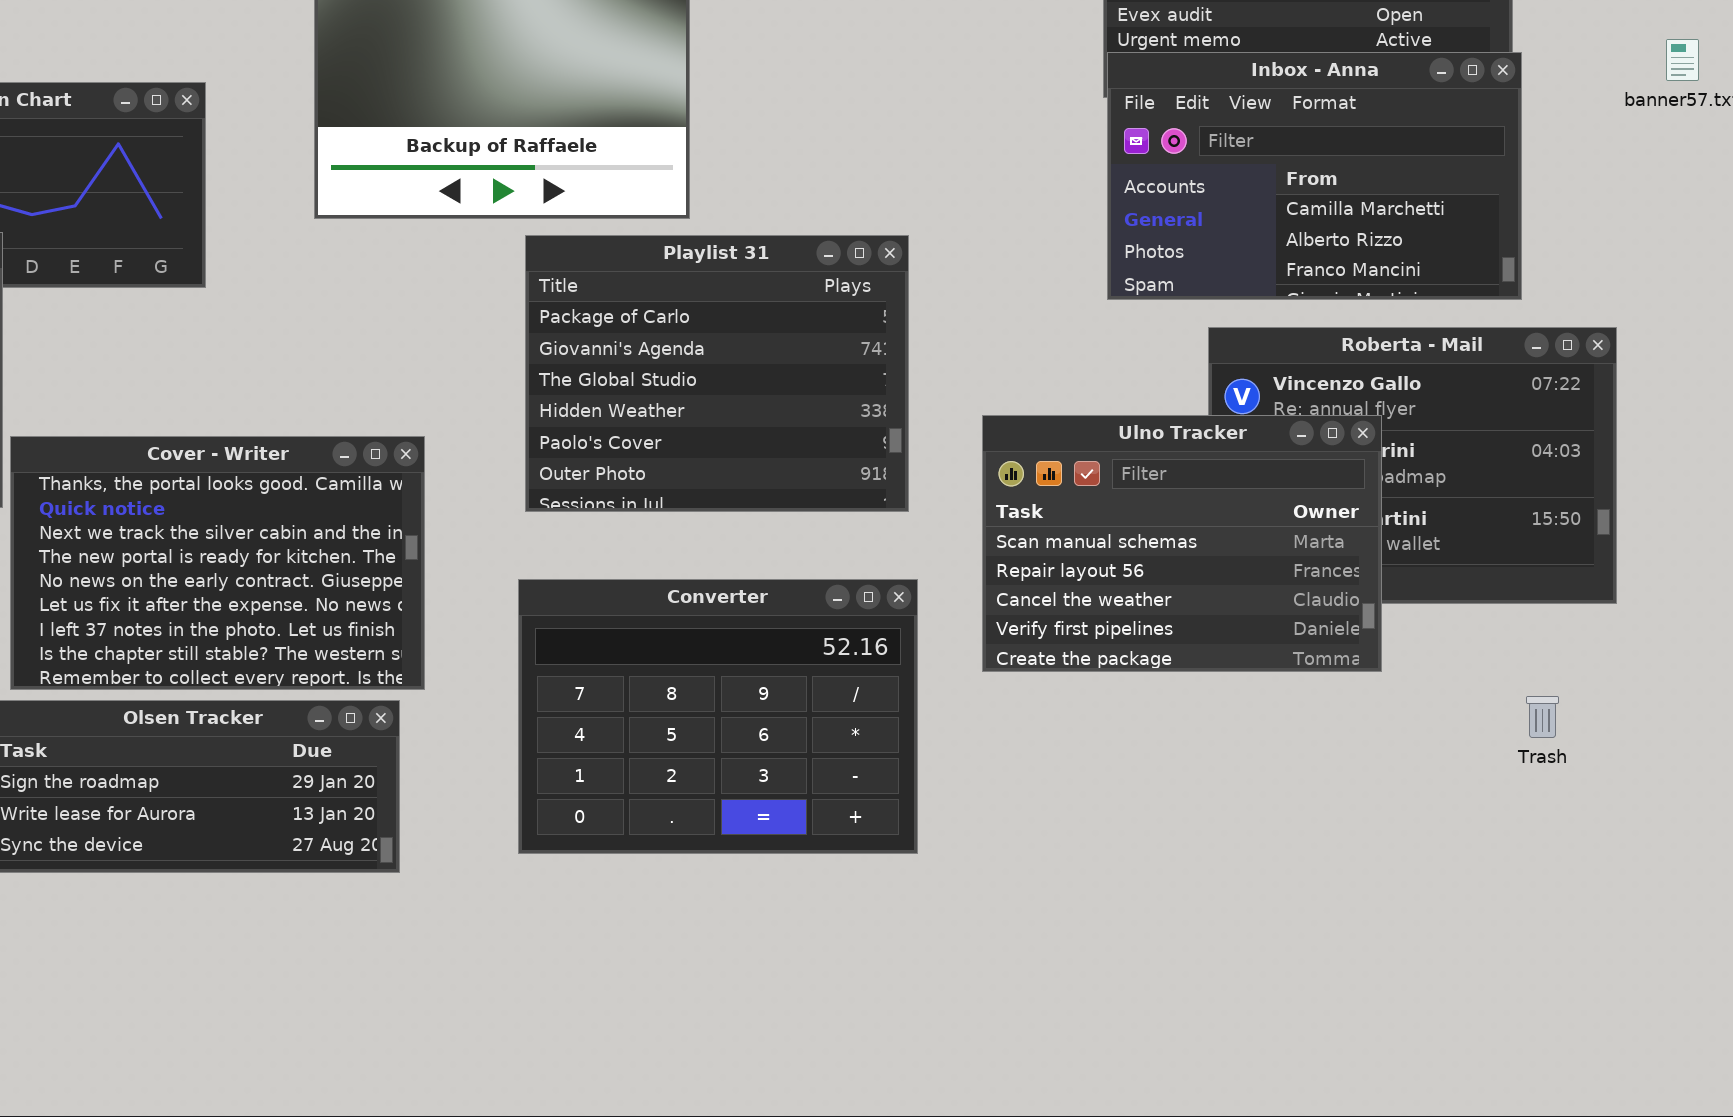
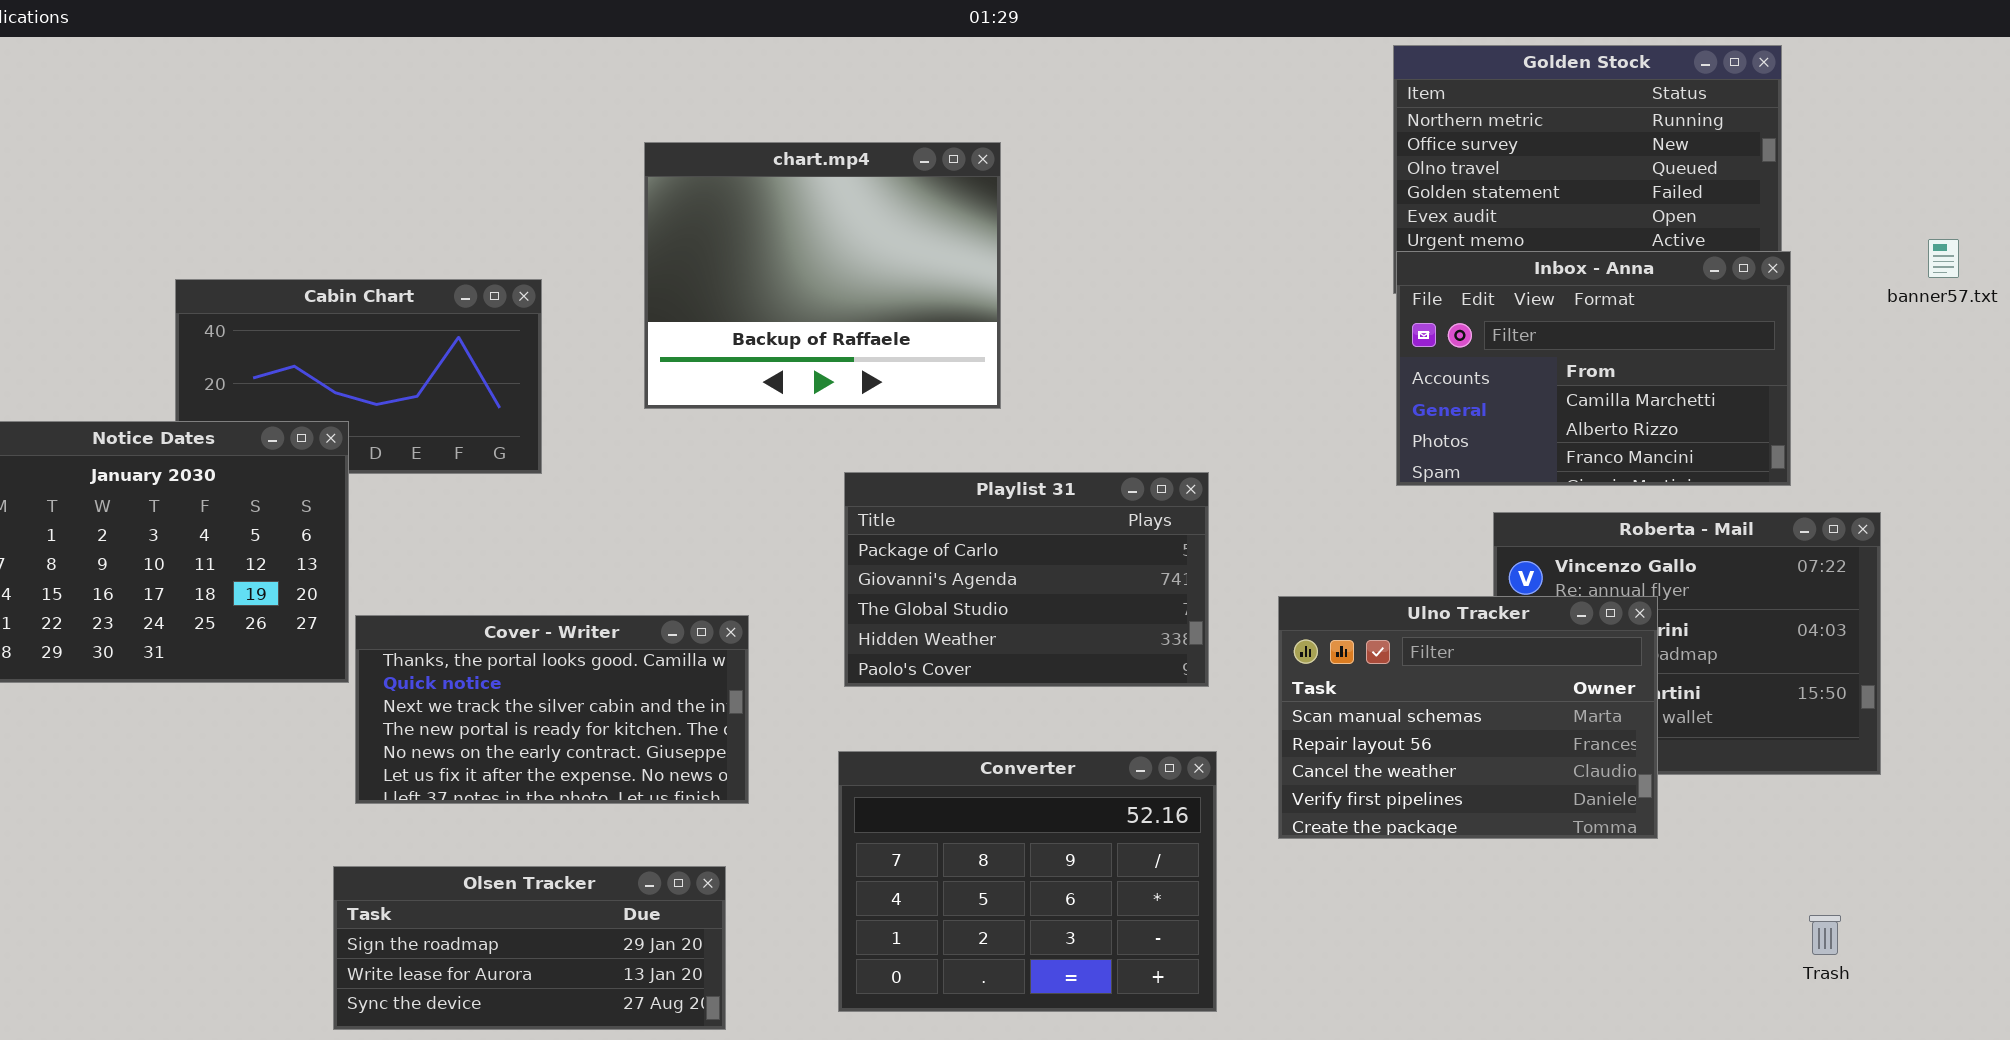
Playlist 31: [525,235,909,512] -> [844,472,1209,687], resized
Cover - Writer: [10,436,425,690] -> [355,615,749,804], resized
Trash: [1526,696,1559,738] -> [1809,915,1841,955], moved

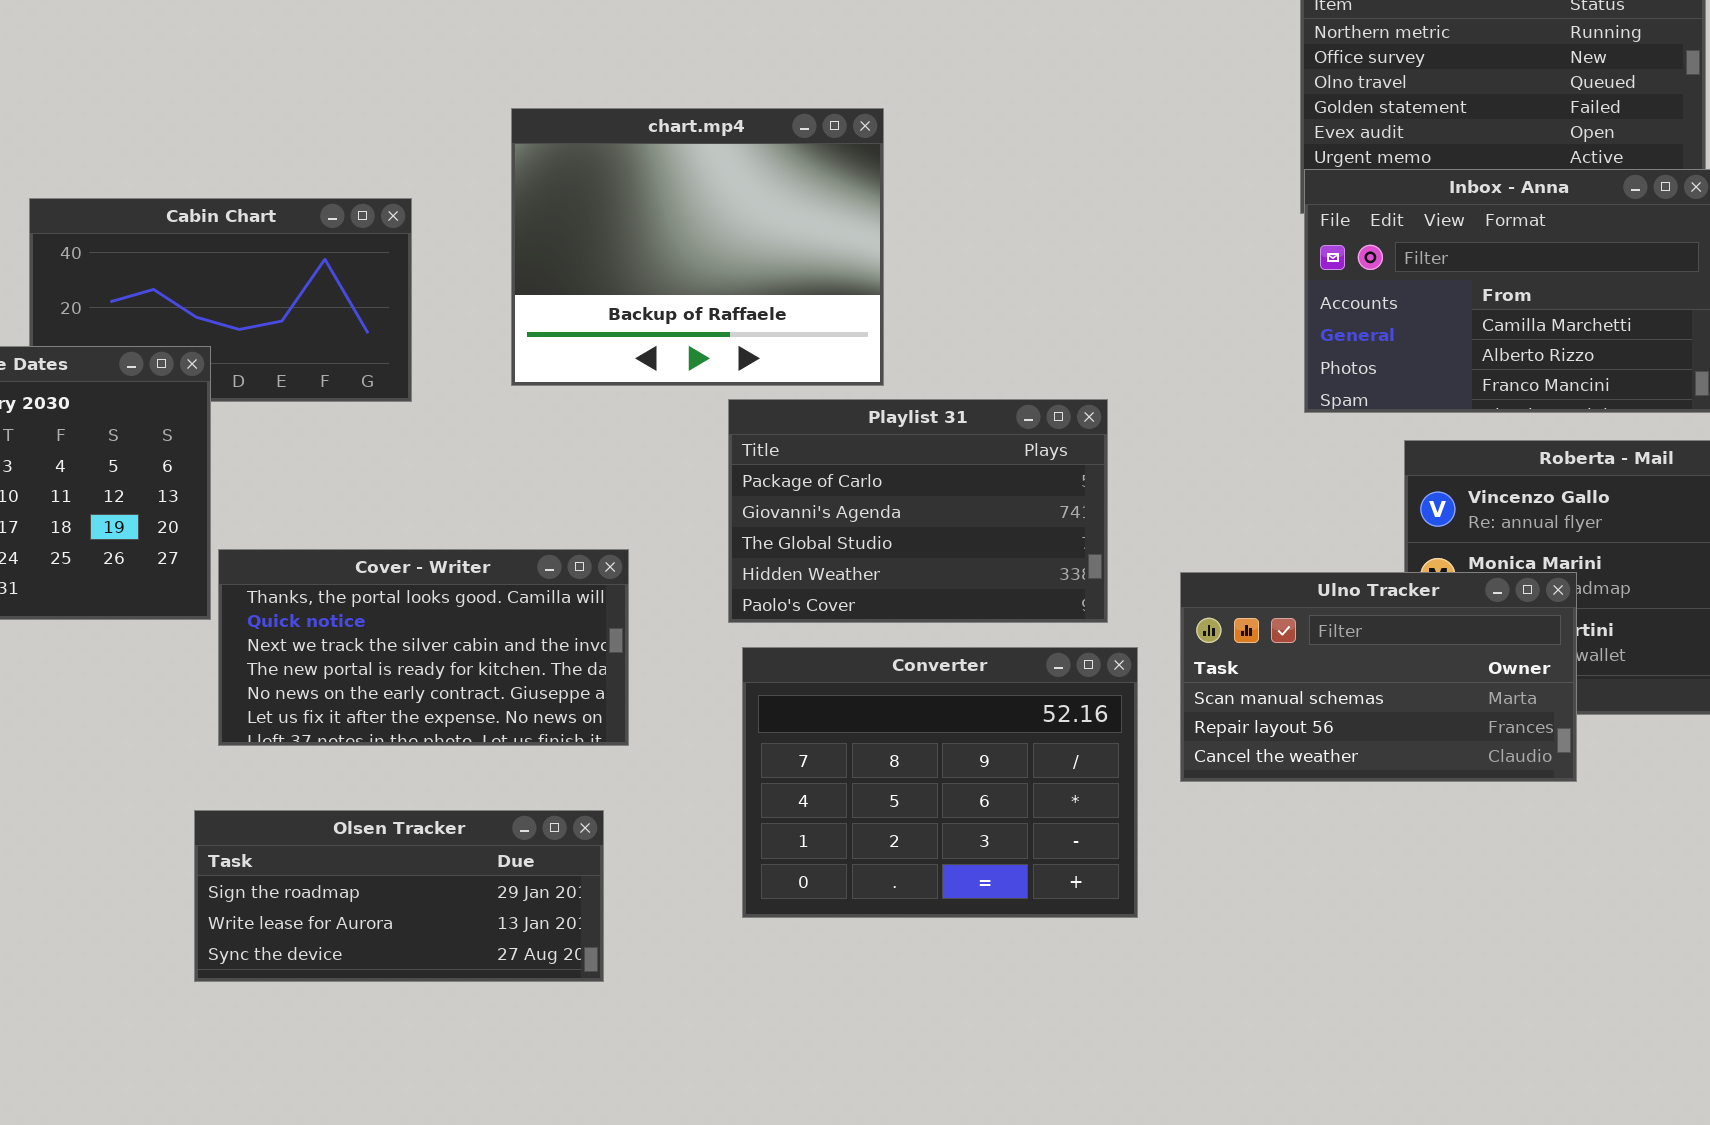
chart.mp4: [644,142,1001,409] -> [511,108,884,386], moved
Ulno Tracker: [1278,596,1658,839] -> [1180,572,1577,782], resized
Converter: [838,751,1217,1012] -> [742,647,1138,918], moved

